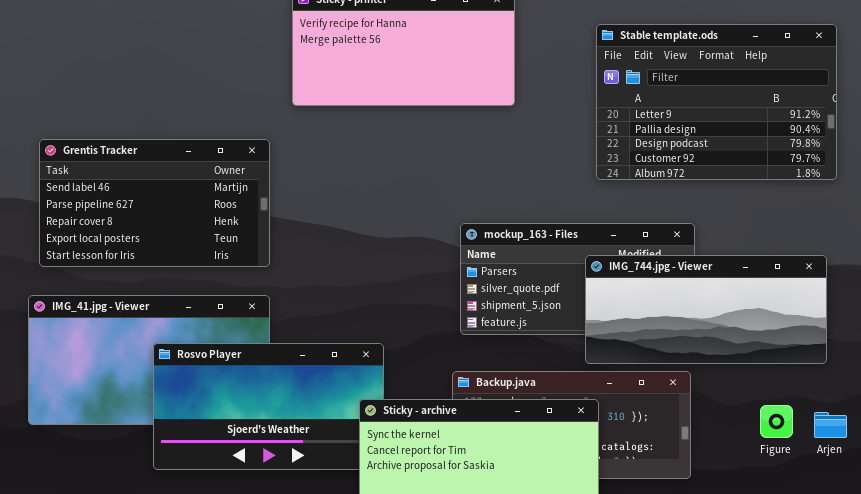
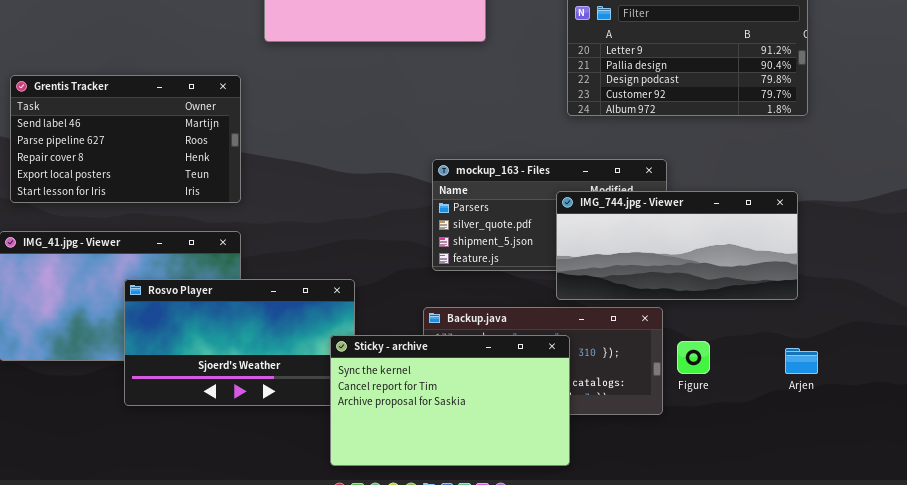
Figure: [760,405,793,438] -> [677,341,710,374], moved

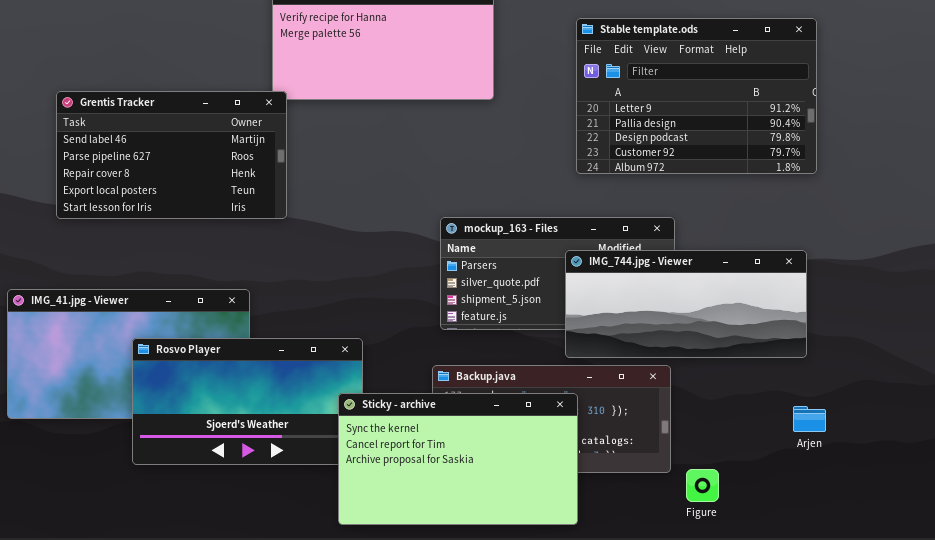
Grentis Tracker: [10,75,241,203] -> [56,91,287,219], moved
Figure: [677,341,710,374] -> [686,469,719,502], moved

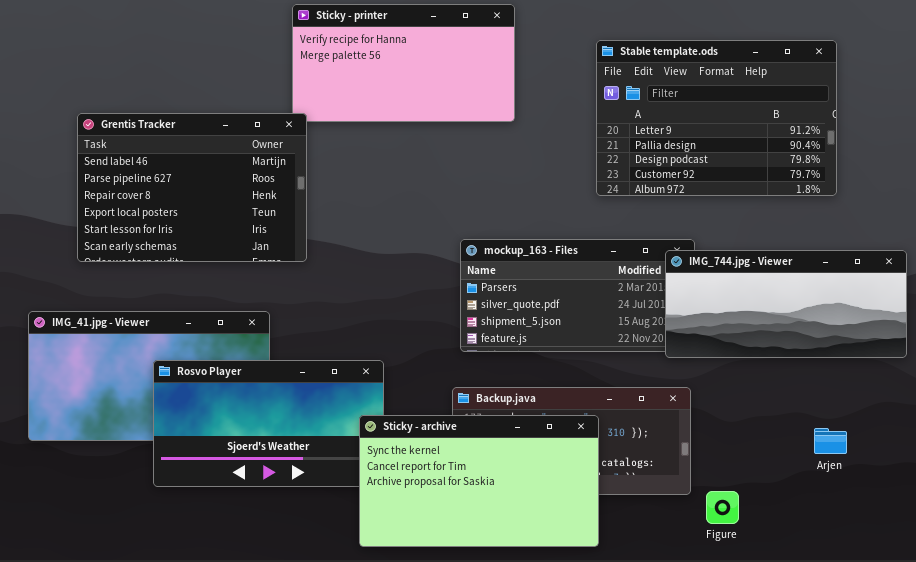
Grentis Tracker: [56,91,287,219] -> [77,113,307,262], resized
IMG_744.jpg - Viewer: [565,250,807,358] -> [665,250,907,358], moved

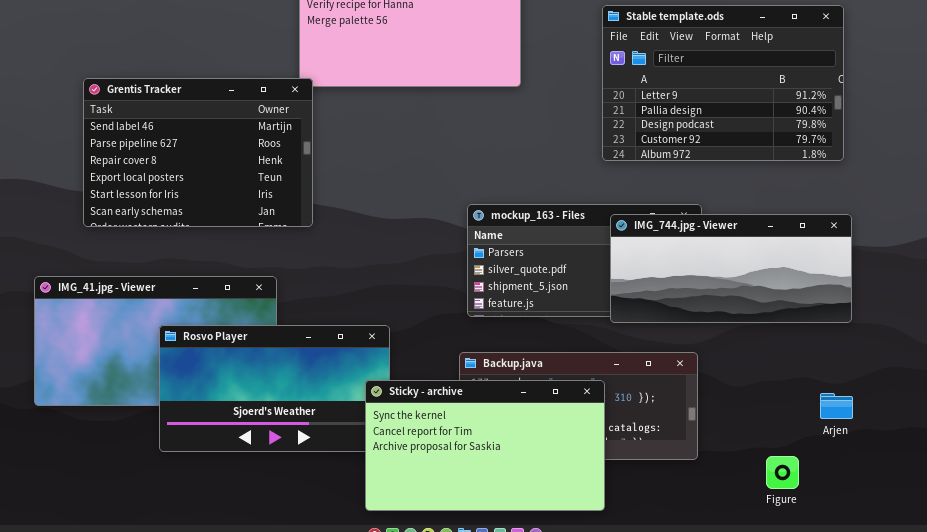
IMG_744.jpg - Viewer: [665,250,907,358] -> [610,214,852,323], moved
Figure: [706,491,739,524] -> [766,456,799,489], moved

